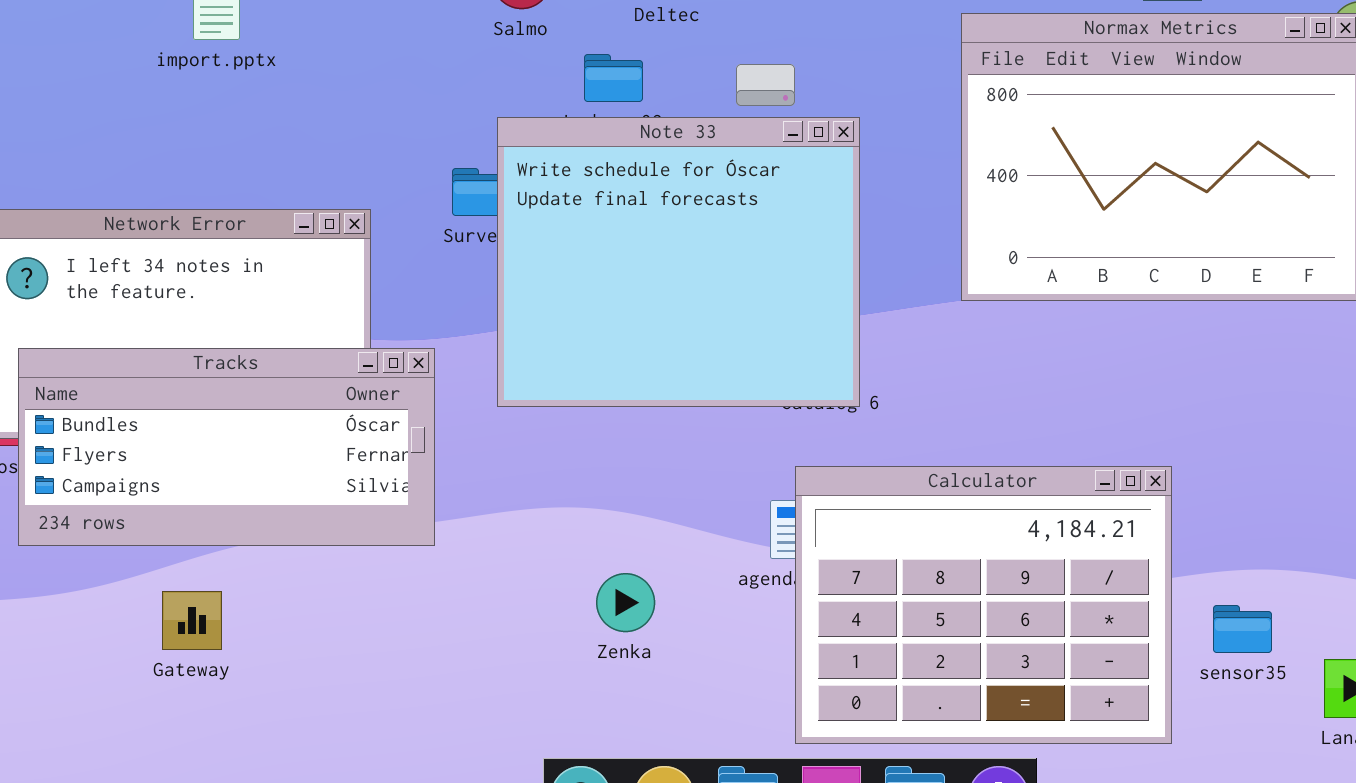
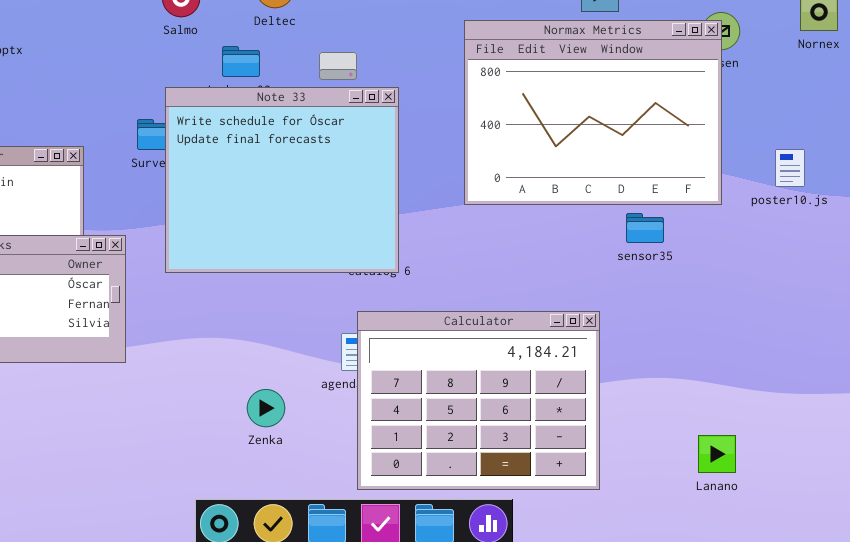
Zenka: [596,573,655,632] -> [247,389,285,427], moved
sensor35: [1213,605,1272,653] -> [626,213,664,243], moved

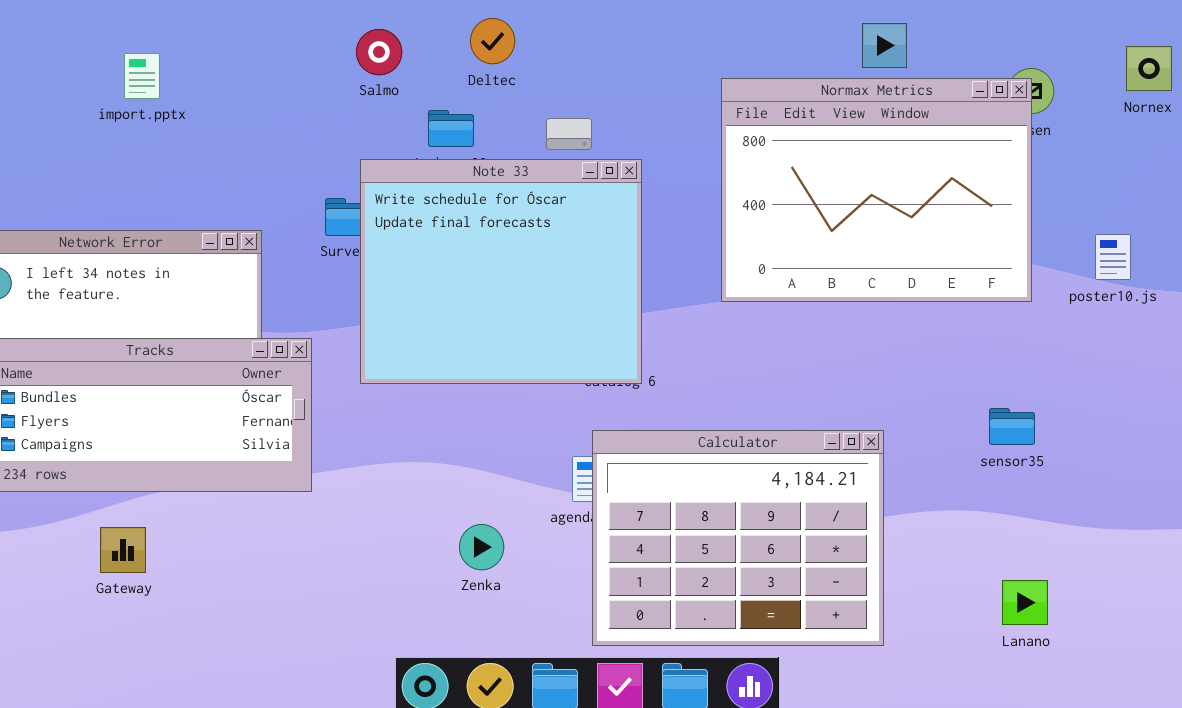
sensor35: [626,213,664,243] -> [989,408,1035,445], moved

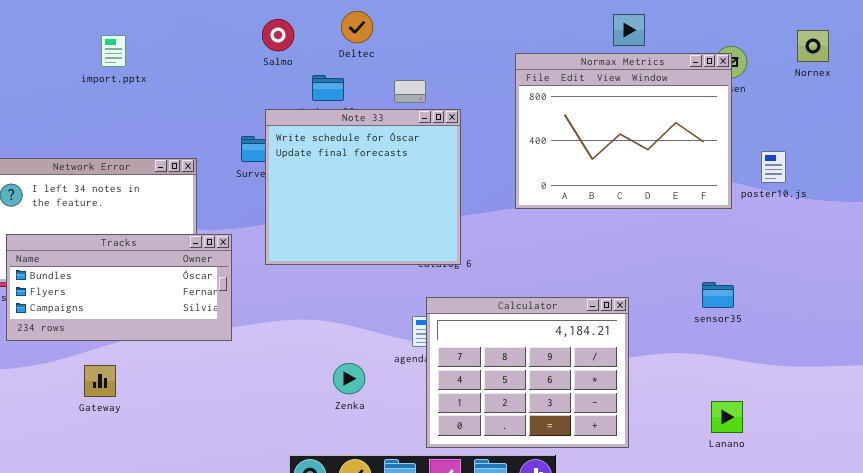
poster10.js: [1095,234,1131,280] -> [761,151,786,183], moved

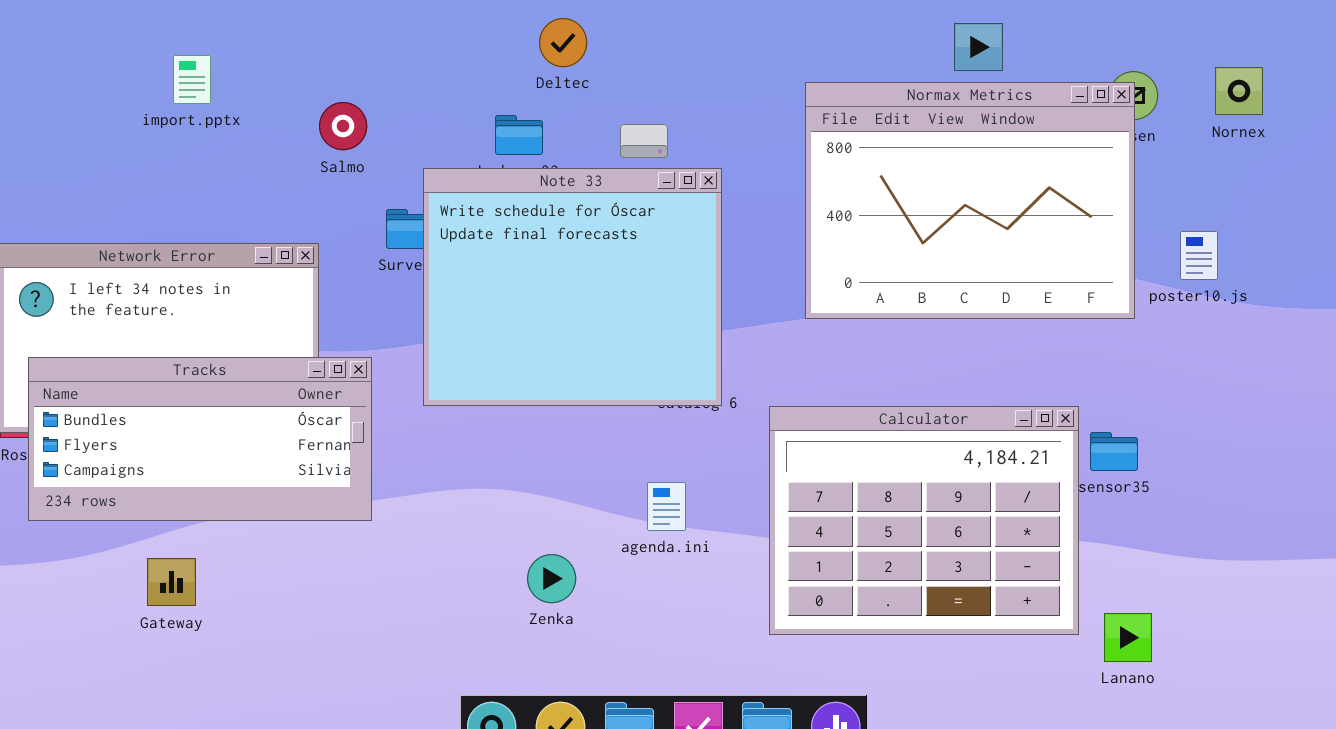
Salmo: [262,19,294,51] -> [319,102,367,150], moved
Nornex: [797,30,829,62] -> [1215,67,1263,115], moved
Calculator: [426,297,629,448] -> [769,406,1079,635], moved

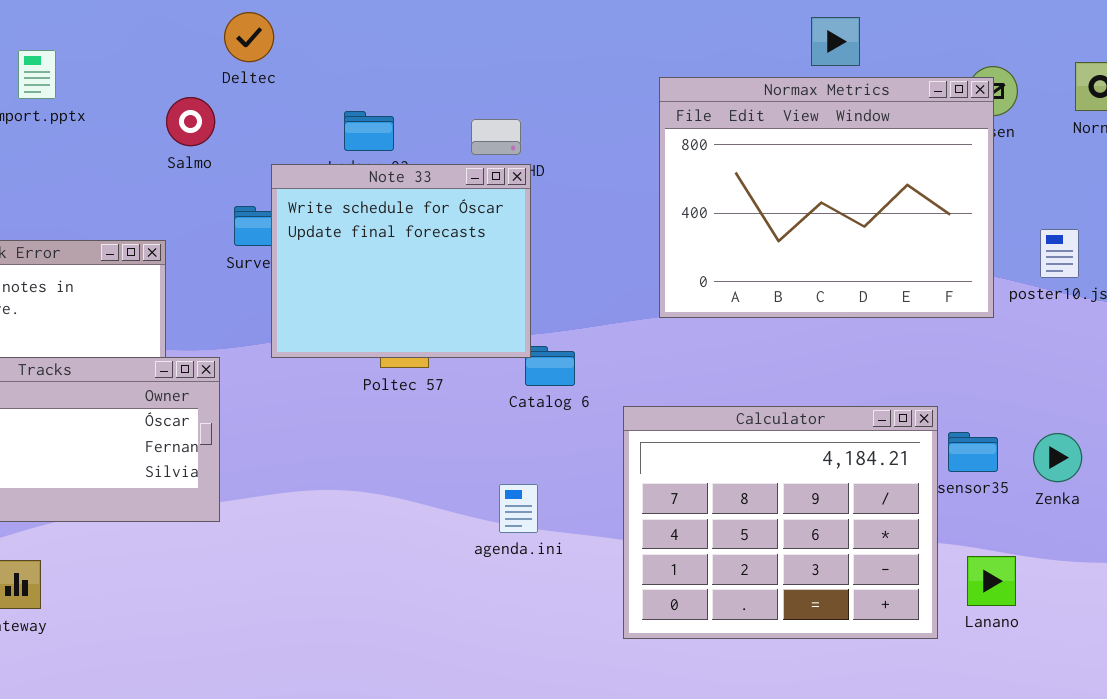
Deltec: [539,18,587,67] -> [224,12,274,62], moved
Note 33: [423,168,722,406] -> [271,164,531,358], resized
Zenka: [527,554,576,603] -> [1033,433,1082,482], moved
Lanano: [1104,613,1152,662] -> [967,556,1016,606], moved

